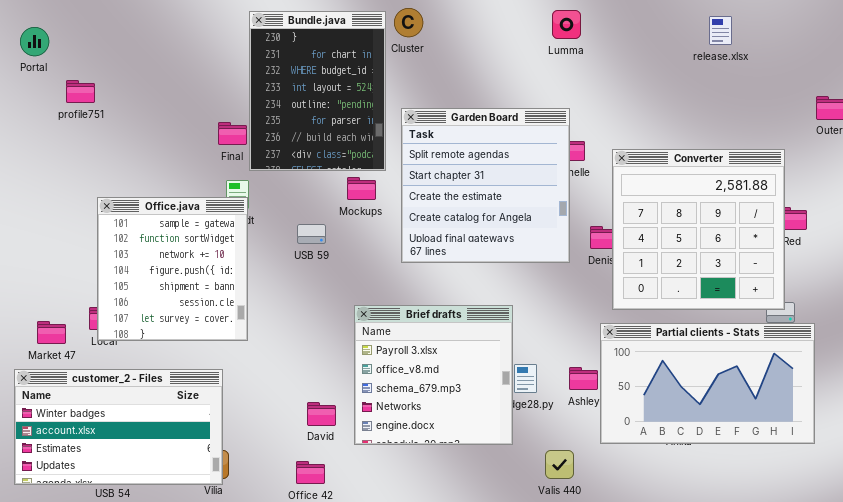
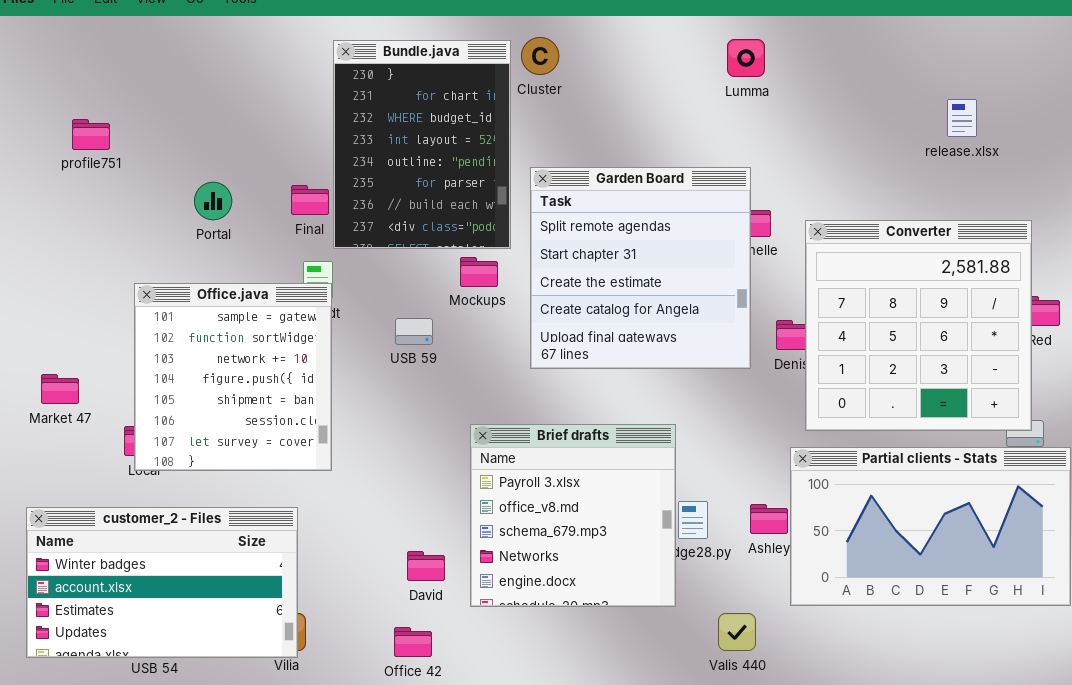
release.xlsx: [709,16,732,45] -> [947,99,977,137], moved
Portal: [20,27,49,56] -> [194,182,232,220], moved
profile751: [66,80,95,103] -> [72,119,110,150], moved
Market 47: [37,321,66,344] -> [41,374,79,404], moved

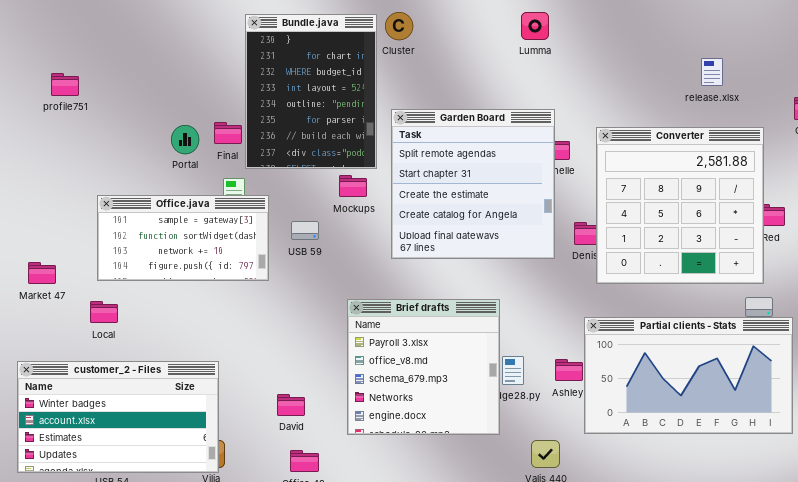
Lumma: [727,39,765,77] -> [521,12,549,40], moved
Portal: [194,182,232,220] -> [171,125,199,154], moved
Converter: [805,220,1032,431] -> [596,127,764,284], moved
Office.java: [134,283,332,471] -> [97,195,269,281], resized
David: [407,551,445,581] -> [277,394,305,416], moved

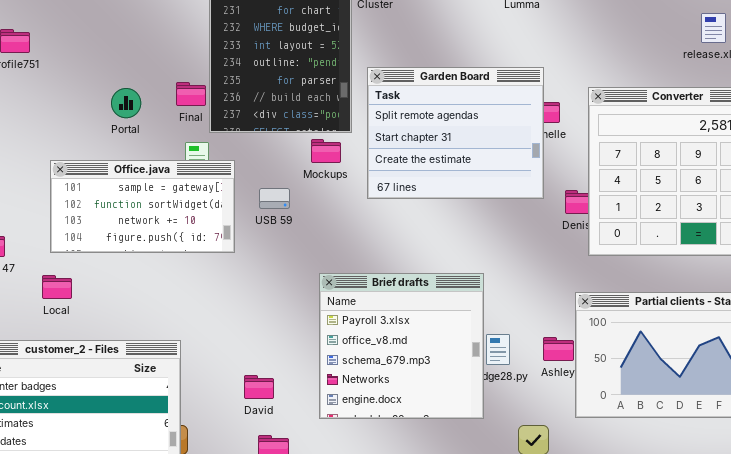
Garden Board: [391,109,555,259] -> [367,67,544,199], resized
Portal: [171,125,199,154] -> [111,88,141,118], moved

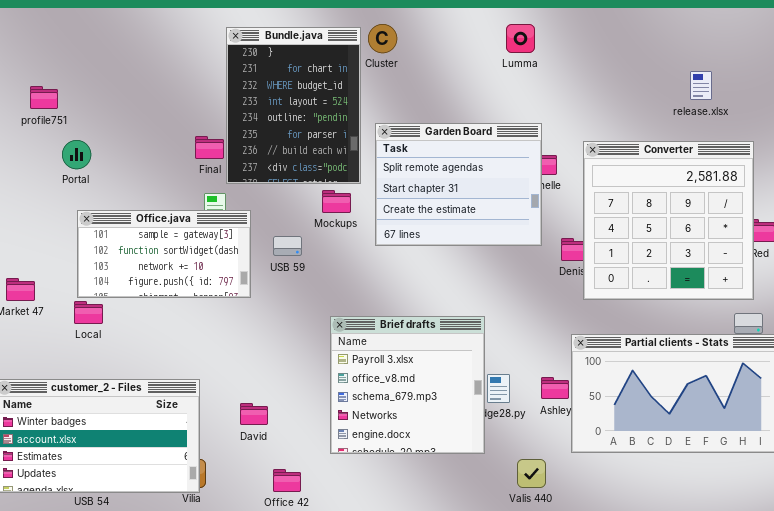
Portal: [111,88,141,118] -> [62,140,91,169], moved
Local: [42,275,72,299] -> [74,301,103,324], moved
David: [244,375,274,399] -> [240,403,268,425], moved

